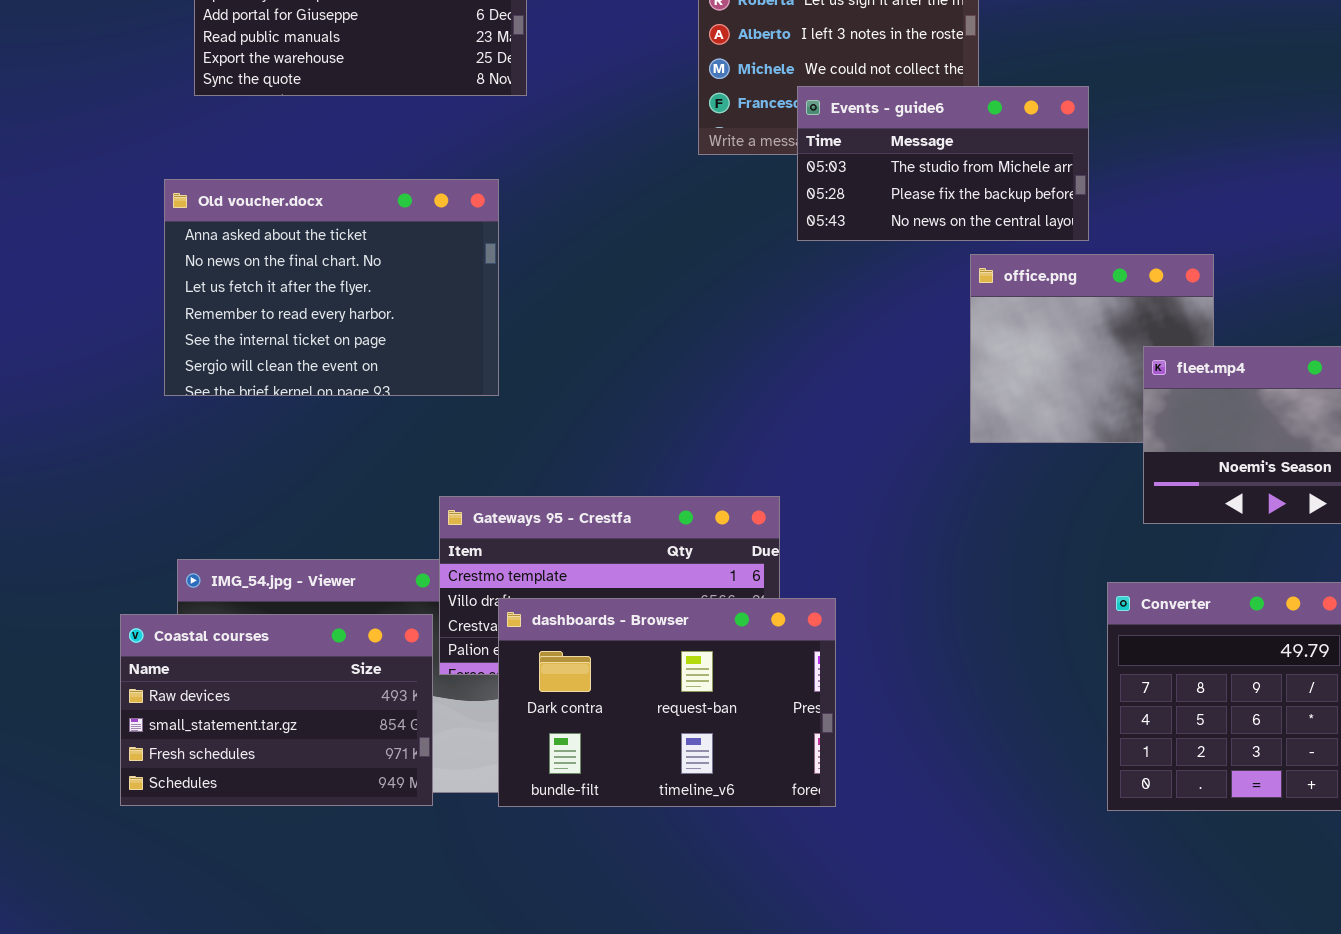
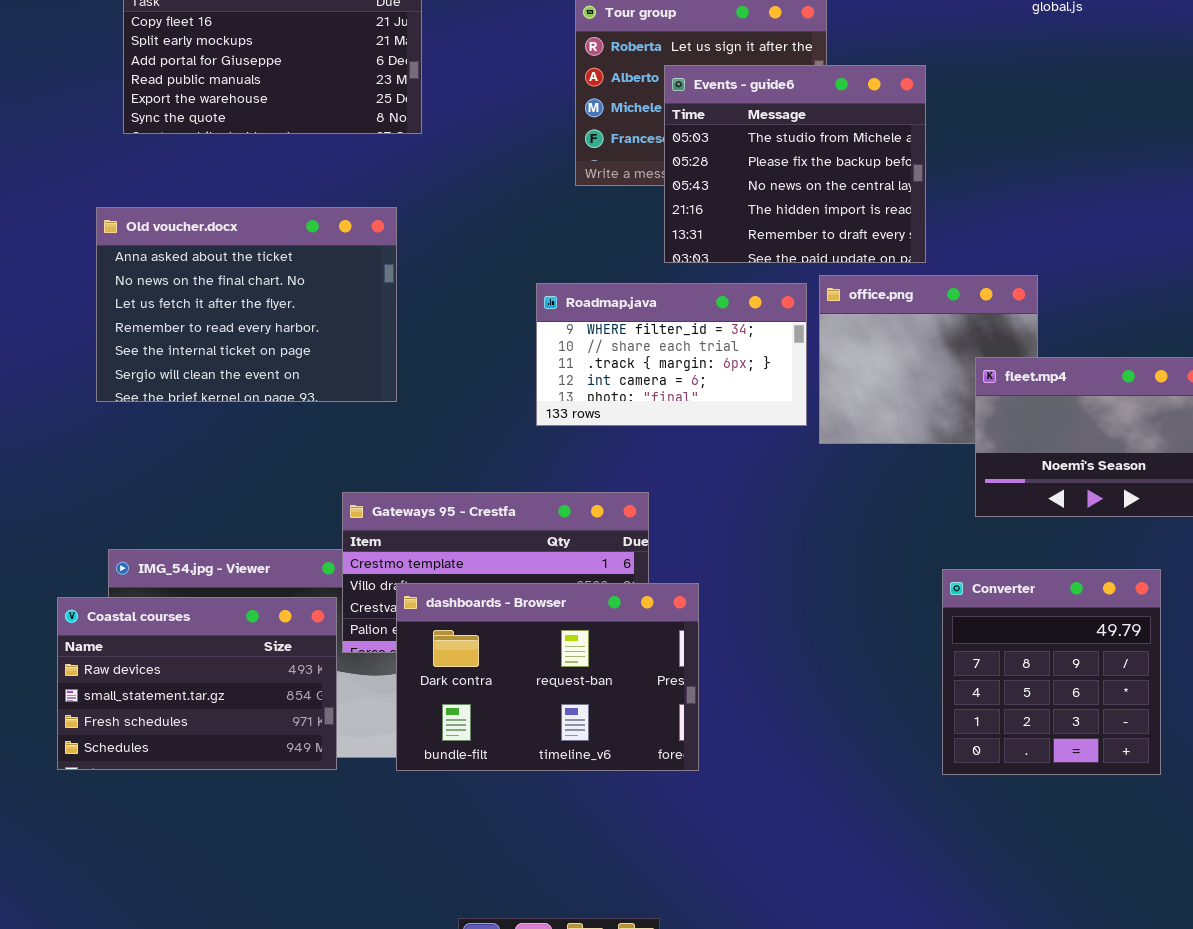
Events - guide6: [797,86,1089,241] -> [664,65,926,263], resized
Roadmap.java: none -> [536,283,807,426], opened

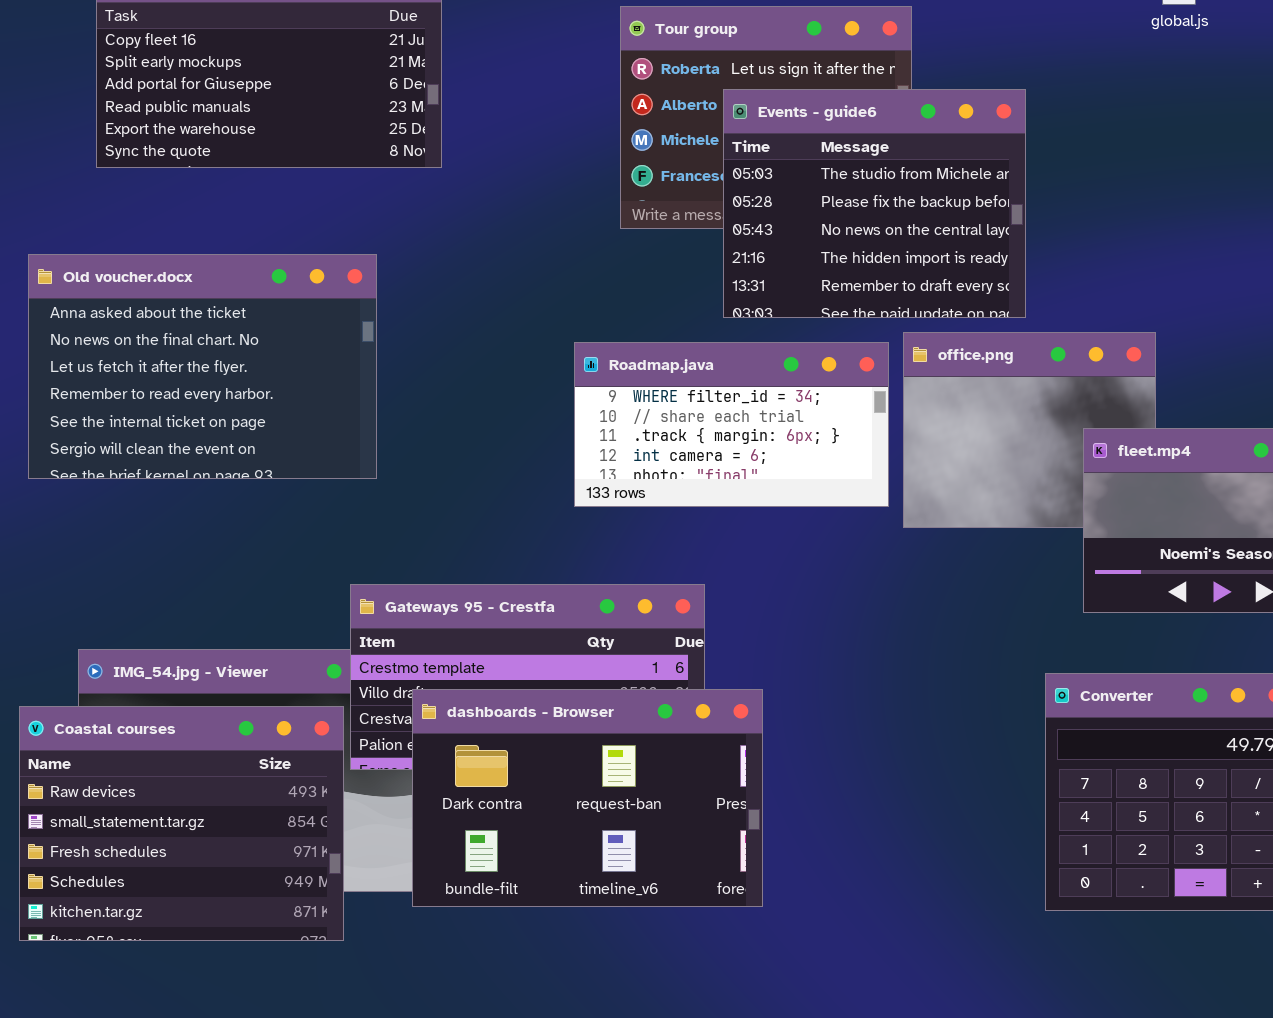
Old voucher.docx: [96,207,397,402] -> [28,254,377,479], moved
Coastal courses: [57,597,337,770] -> [19,706,344,941], resized

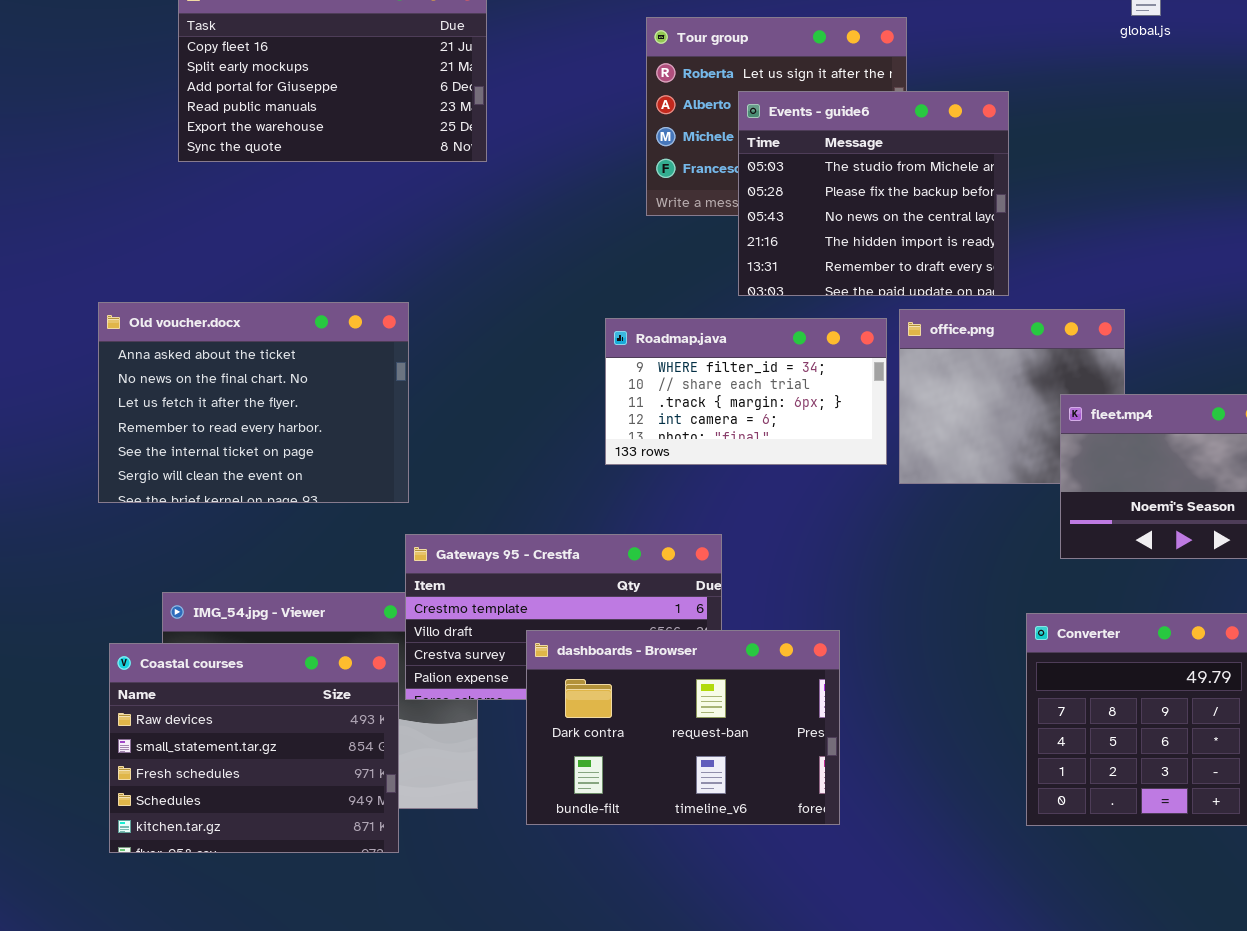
Old voucher.docx: [28,254,377,479] -> [98,302,409,503], moved
dashboards - Browser: [412,689,763,907] -> [526,630,840,825], moved

